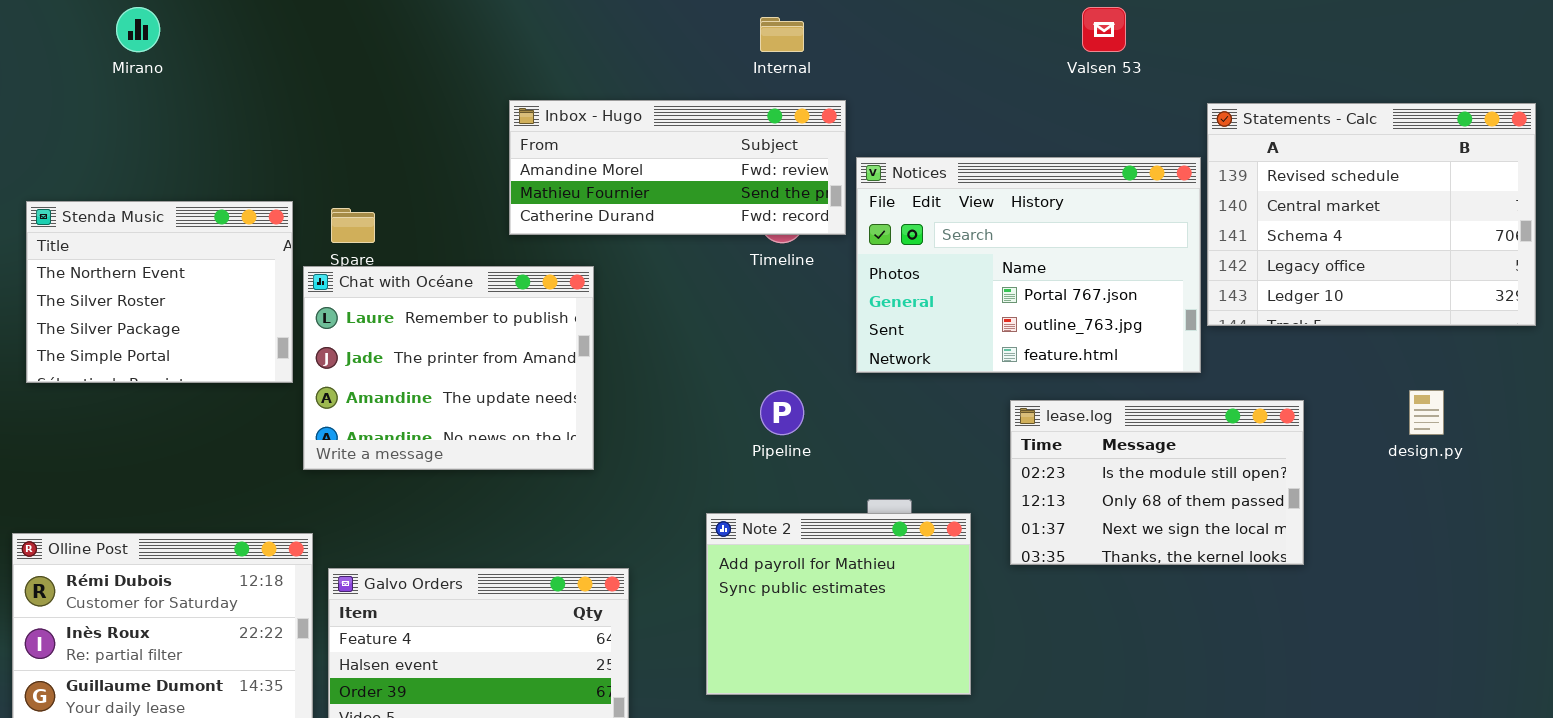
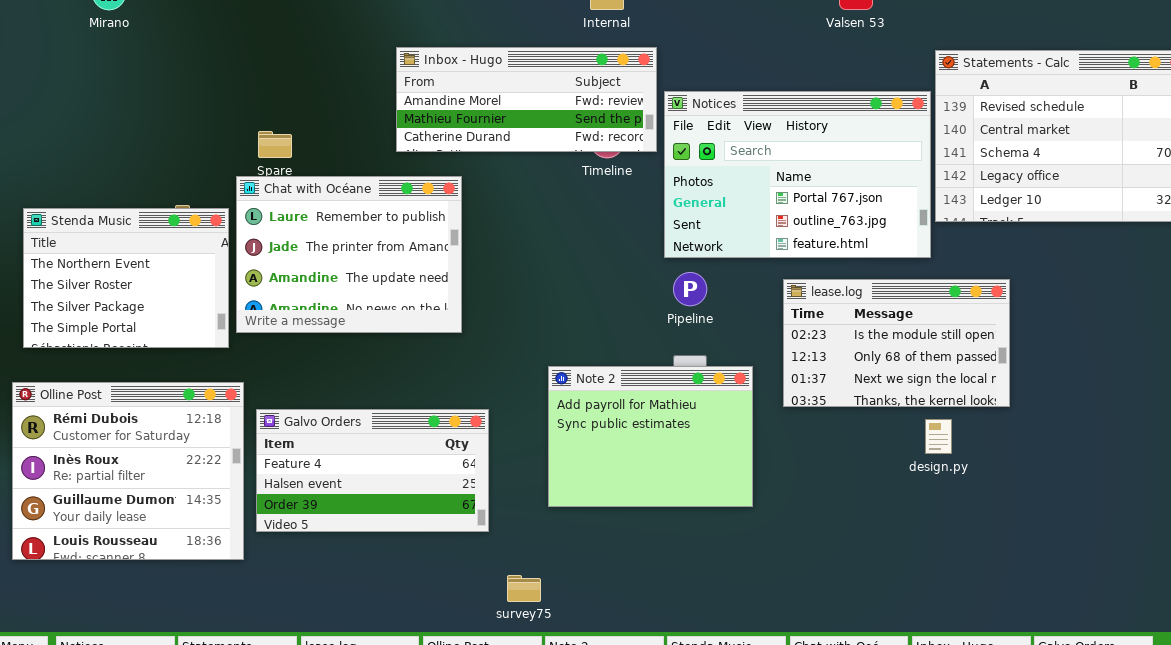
Stenda Music: [26,201,293,383] -> [23,208,229,348], moved
Pipeline: [760,390,804,435] -> [673,272,707,306], moved
design.py: [1409,390,1444,435] -> [925,419,952,454], moved

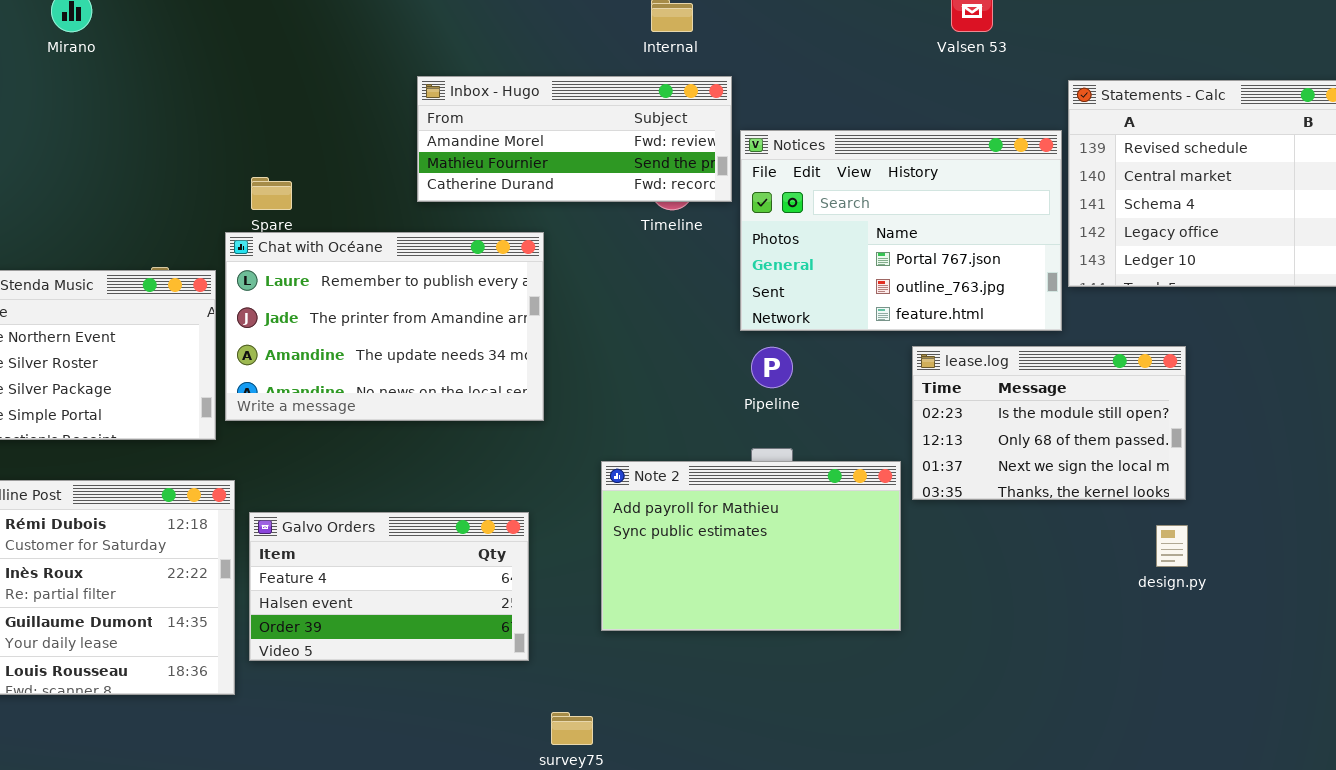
Chat with Océane: [236,176,462,333] -> [225,232,544,421], resized
lease.log: [783,279,1010,407] -> [912,346,1186,500], moved
Note 2: [548,366,753,507] -> [601,461,901,631], resized
design.py: [925,419,952,454] -> [1156,525,1188,567], moved

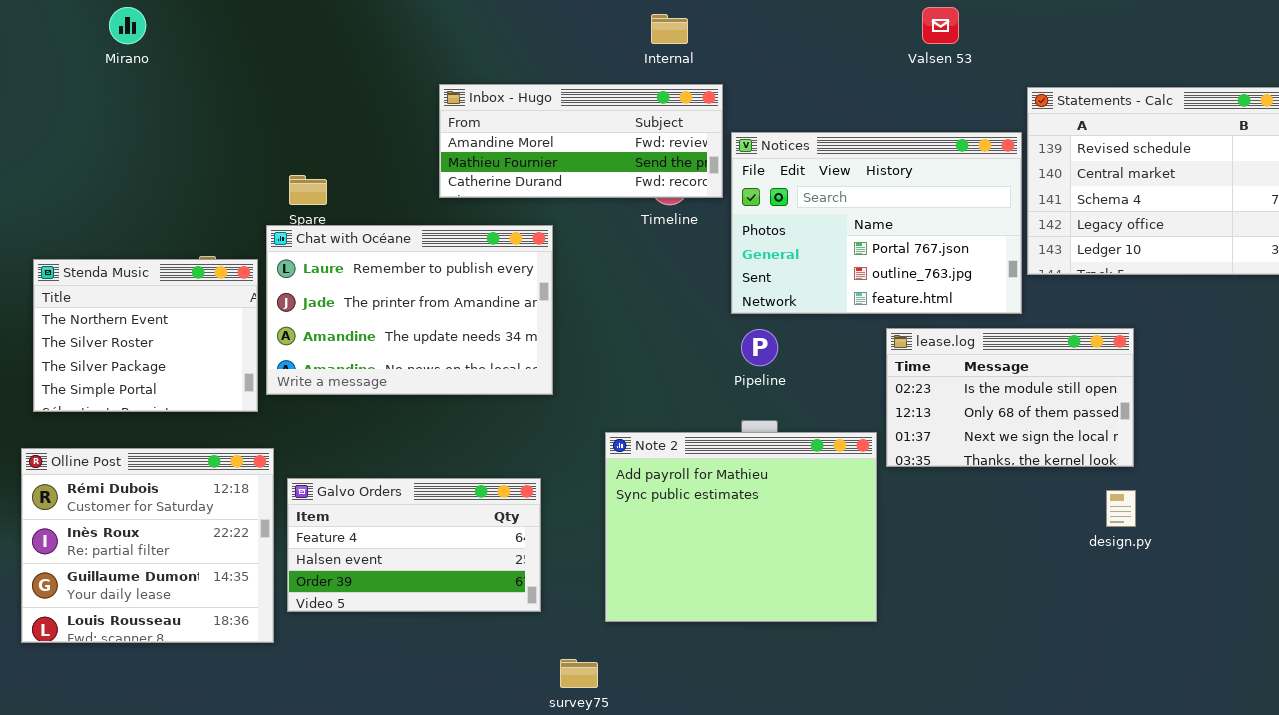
Note 2: [601,461,901,631] -> [605,432,877,622], resized

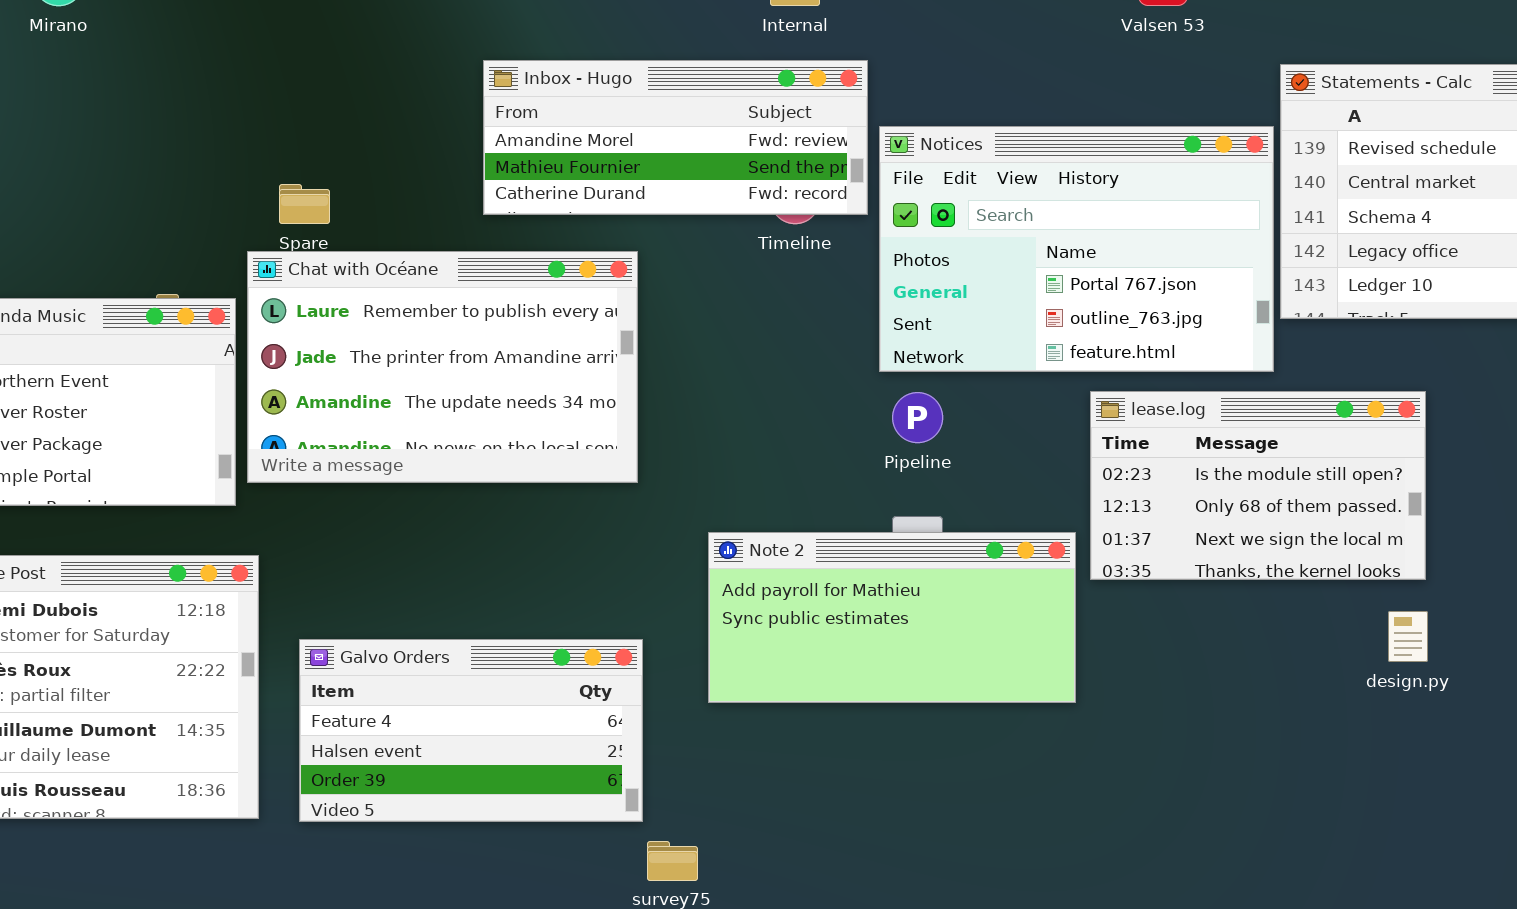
Note 2: [605,432,877,622] -> [708,532,1076,703], resized
Galvo Orders: [287,478,541,612] -> [299,639,643,822], moved

